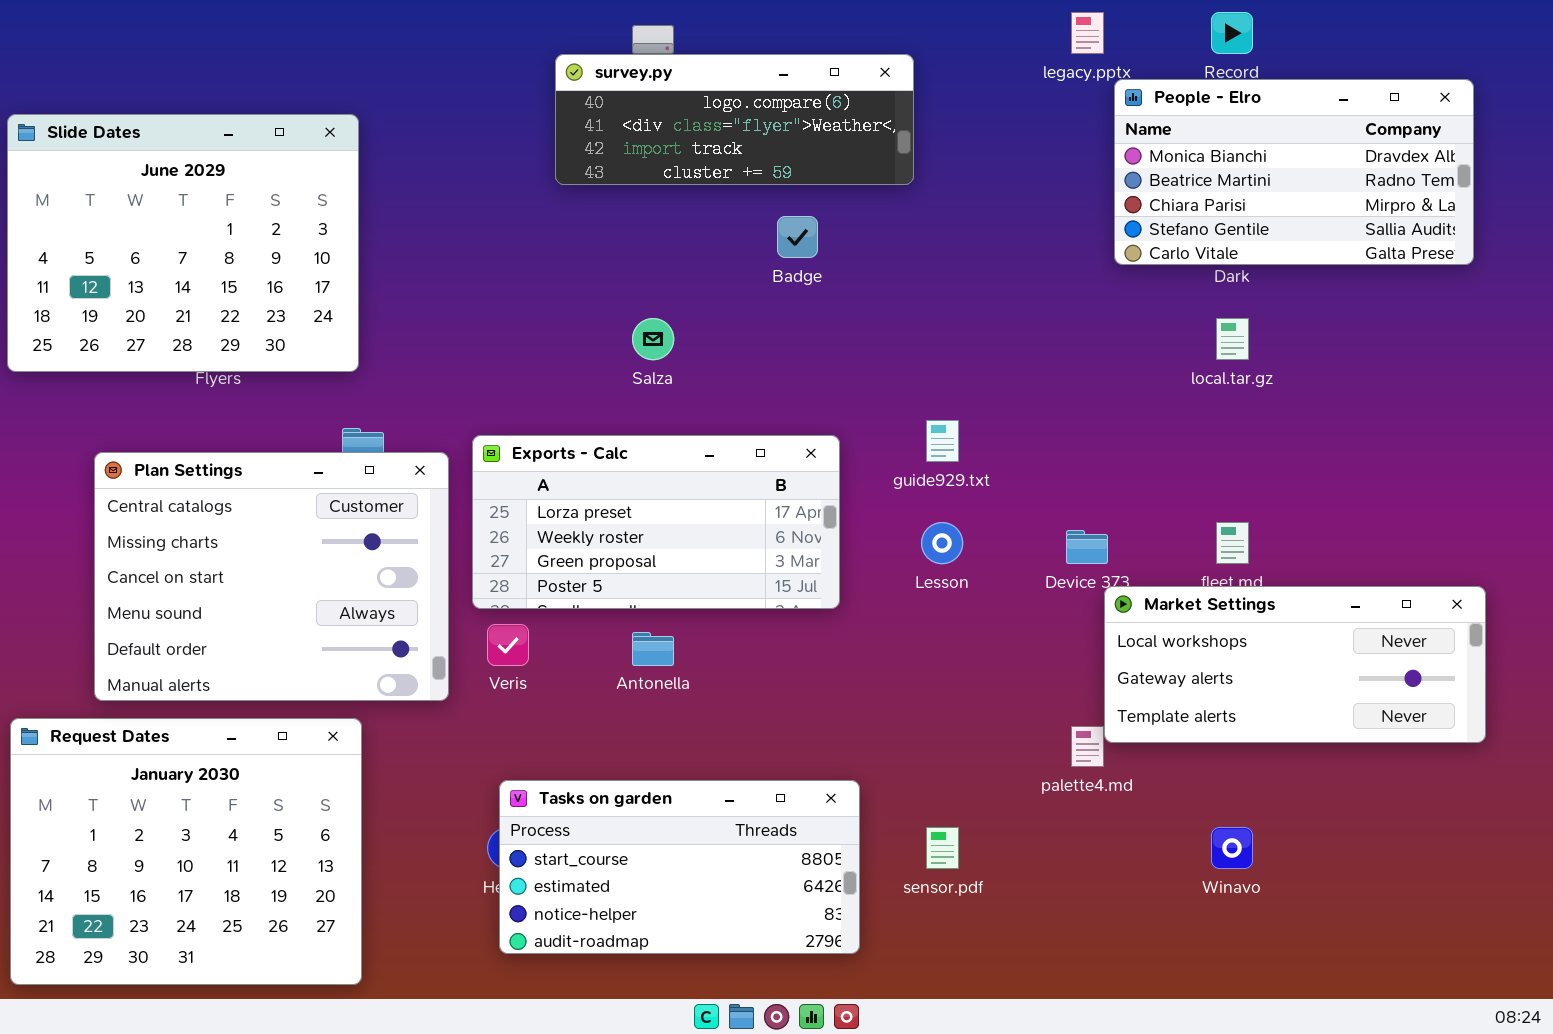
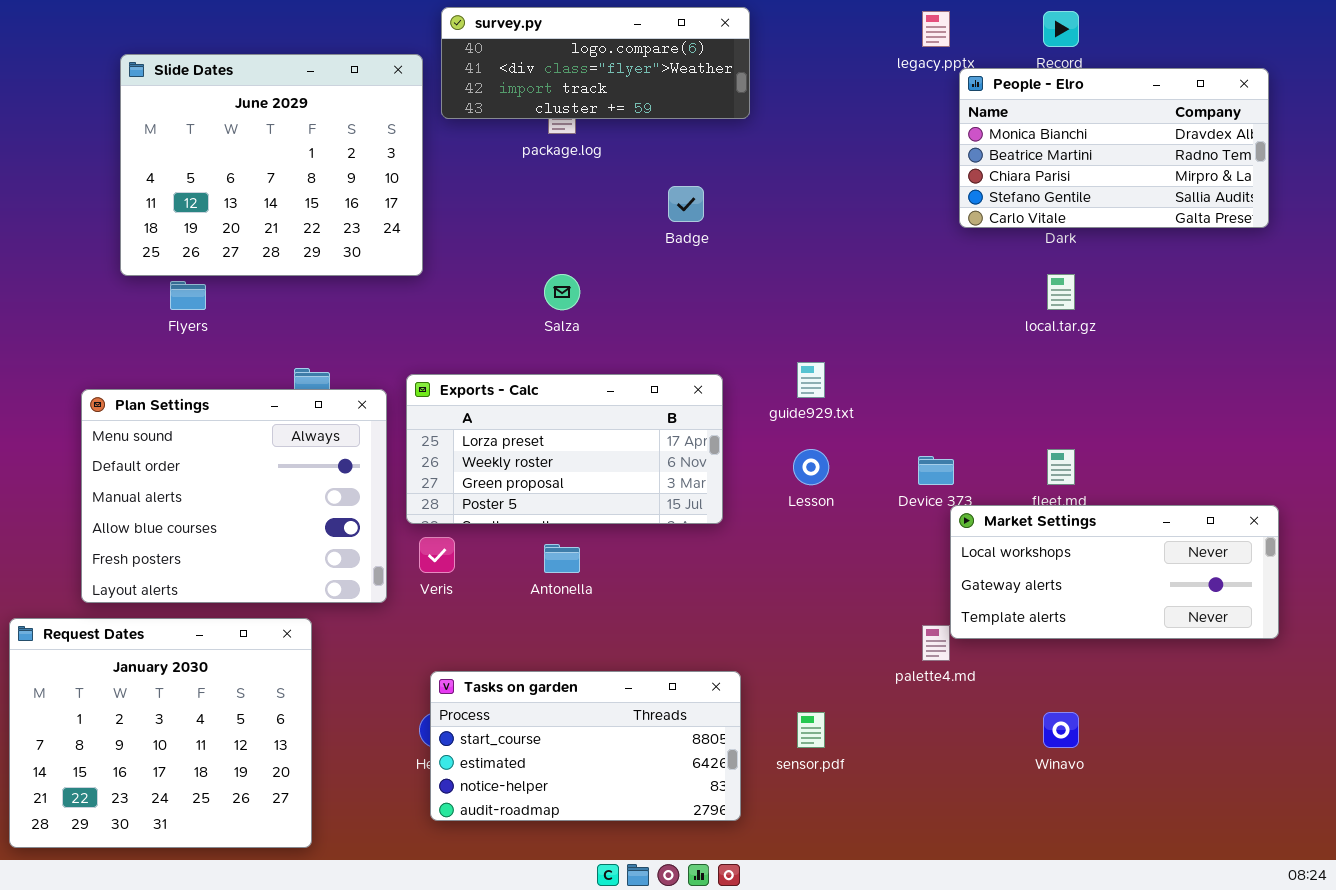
survey.py: [555,54,914,185] -> [441,7,750,119], moved
Slide Dates: [7,114,359,372] -> [120,54,423,276], moved
Plan Settings: [94,452,449,701] -> [81,389,387,603], scrolled down 3 rows

